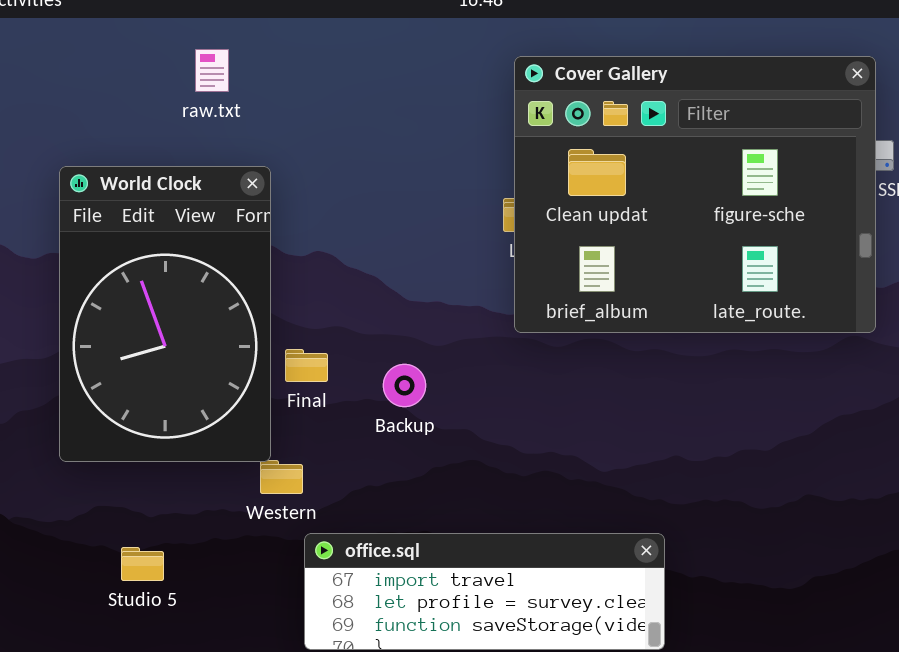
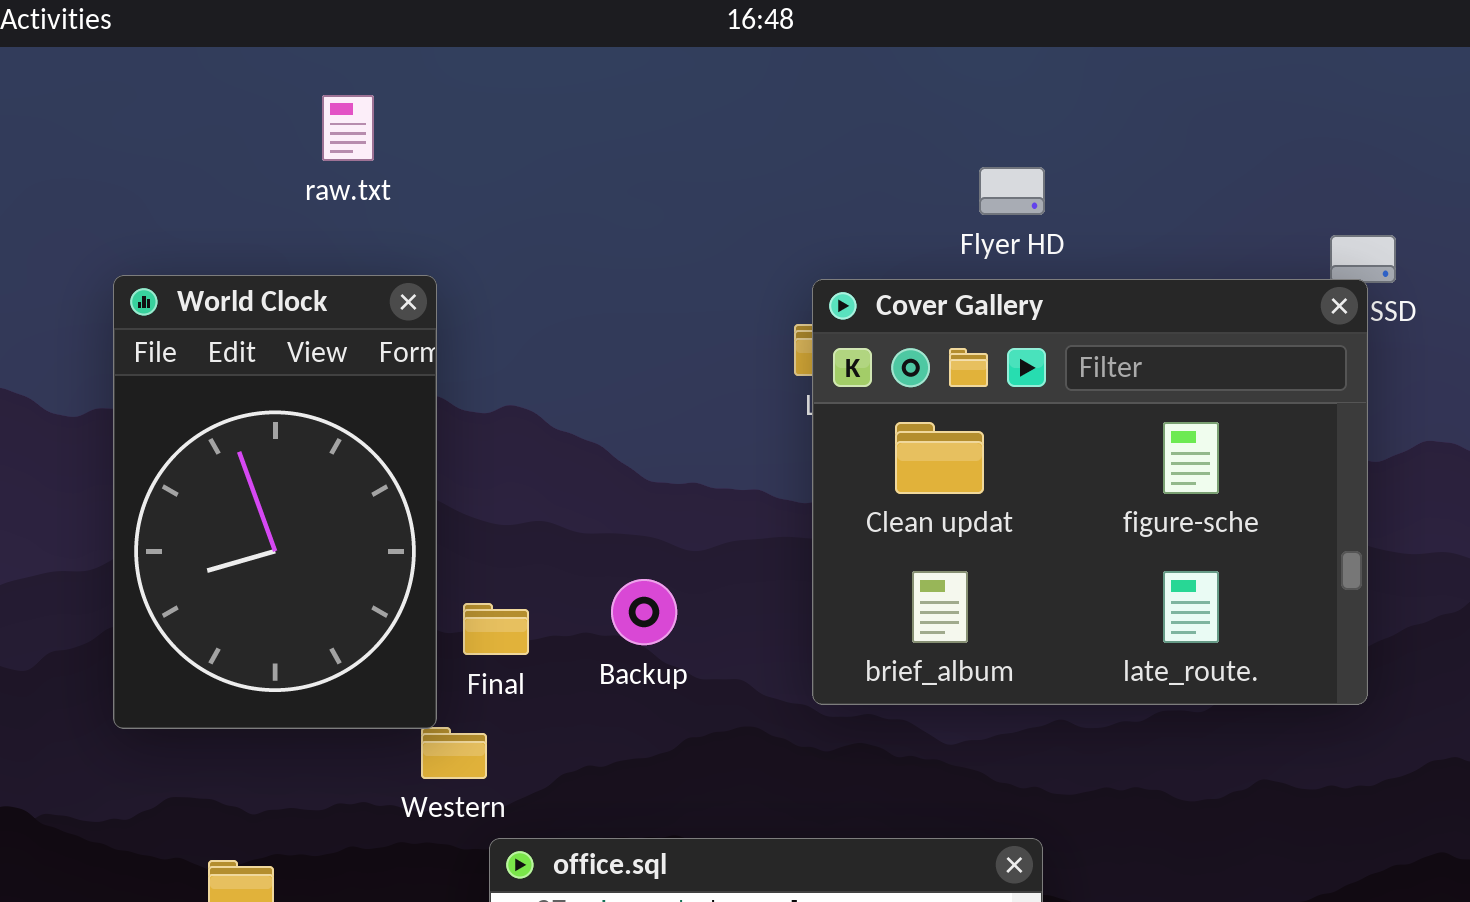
Cover Gallery: [514,56,876,333] -> [812,279,1368,705], moved
Final: [285,349,328,382] -> [463,603,529,655], moved

